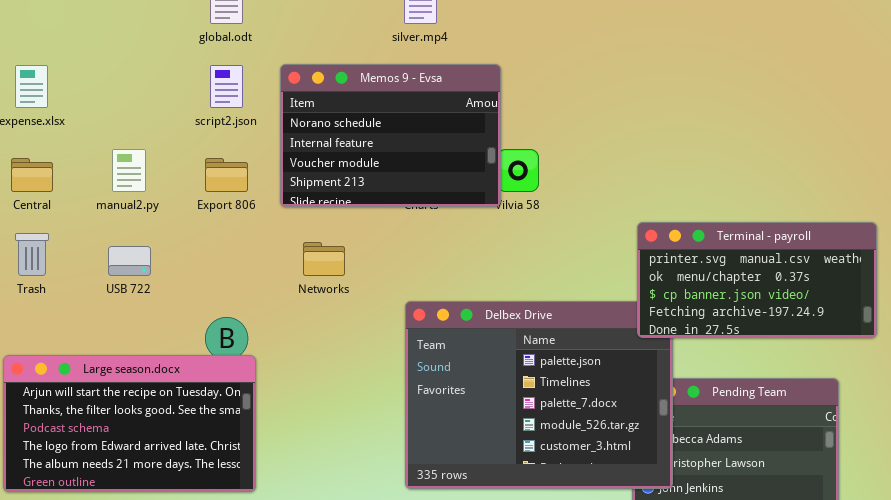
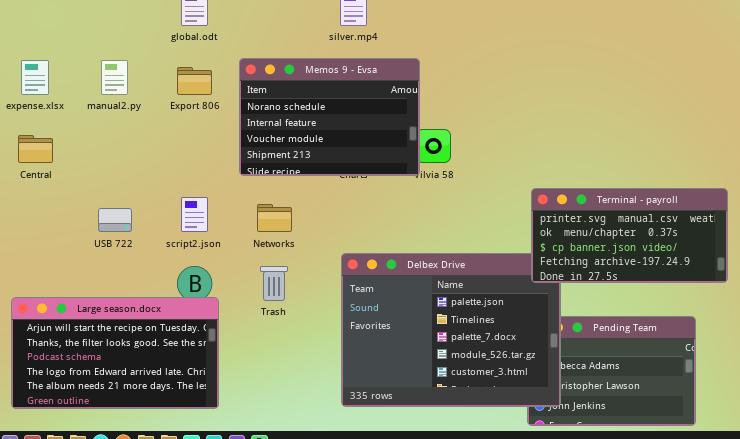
script2.json: [210,65,243,108] -> [181,197,208,232], moved
manual2.py: [112,149,146,192] -> [101,60,128,95], moved
Export 806: [205,158,248,192] -> [177,67,212,95], moved
Trash: [15,233,49,276] -> [260,266,288,301], moved

